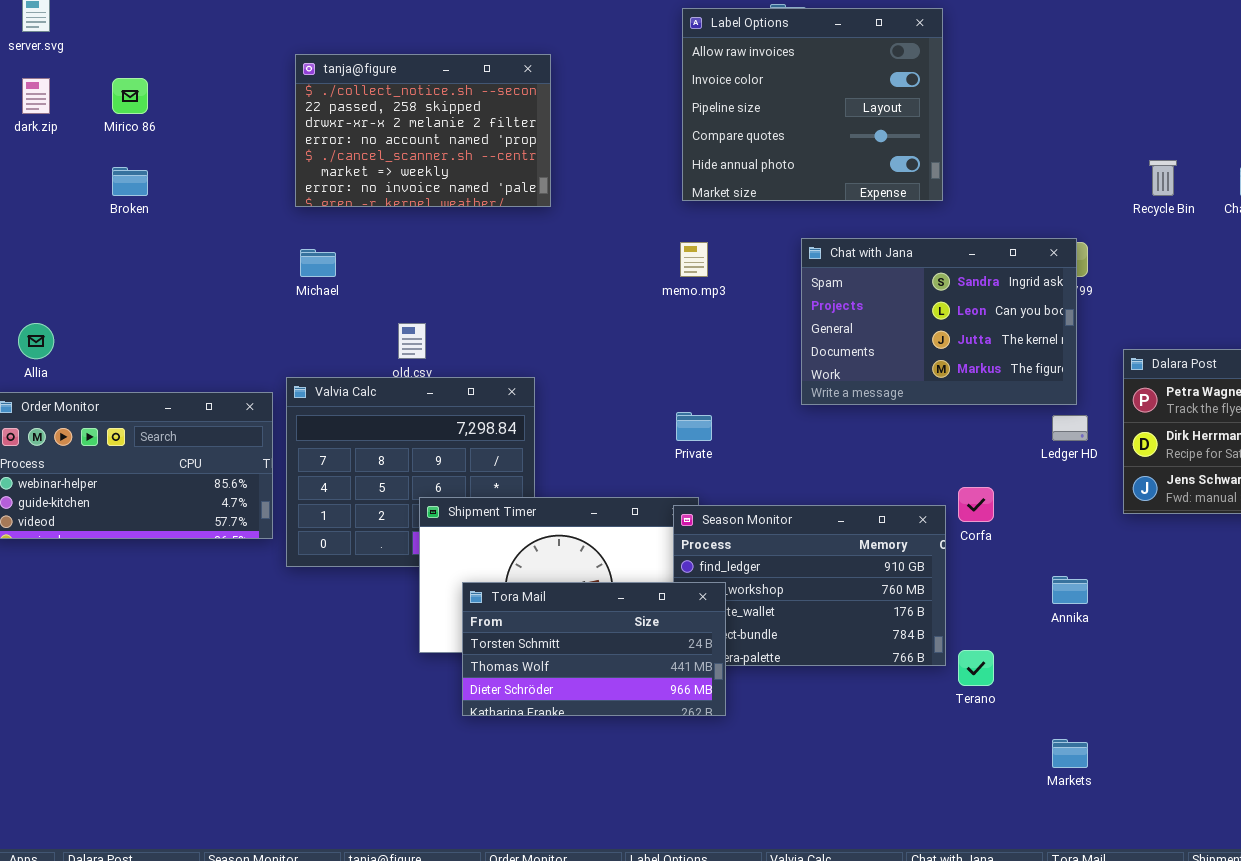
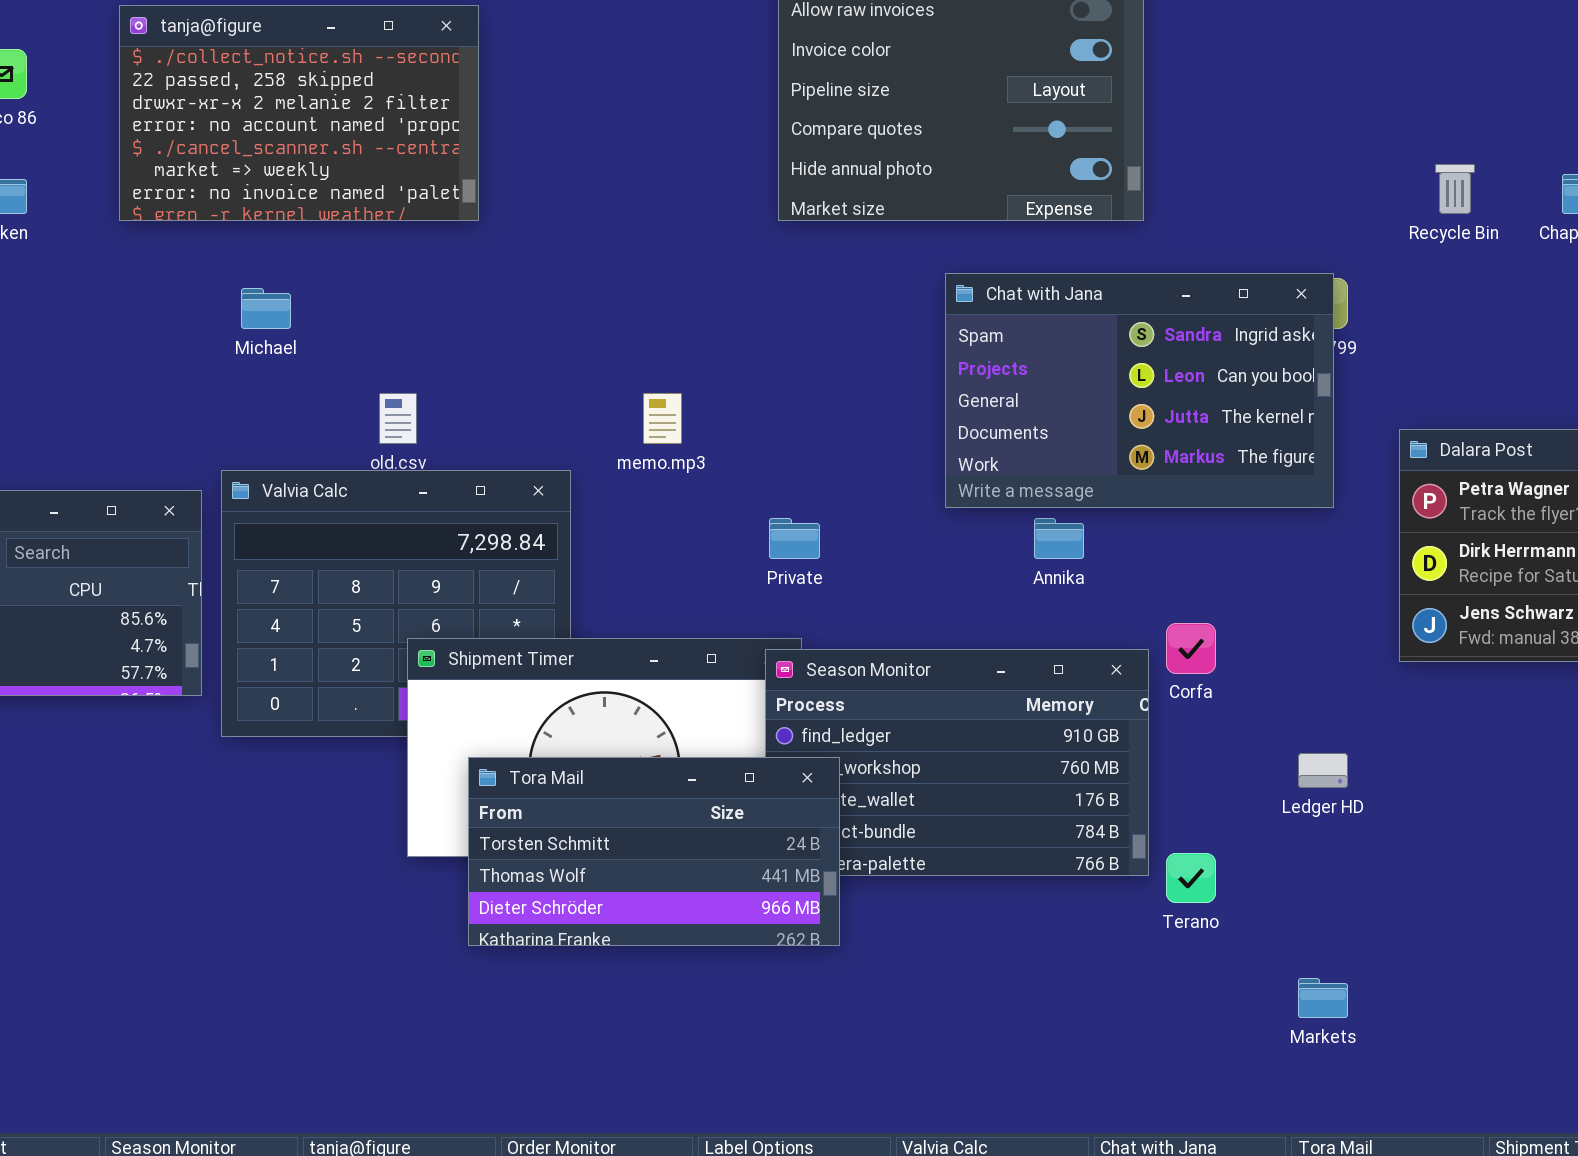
tanja@figure: [295,54,551,207] -> [119,5,479,221], moved
memo.mp3: [680,242,708,277] -> [643,393,682,444], moved
Ledger HD: [1052,415,1088,441] -> [1298,753,1348,788], moved
Annika: [1052,576,1088,604] -> [1034,518,1084,559], moved

